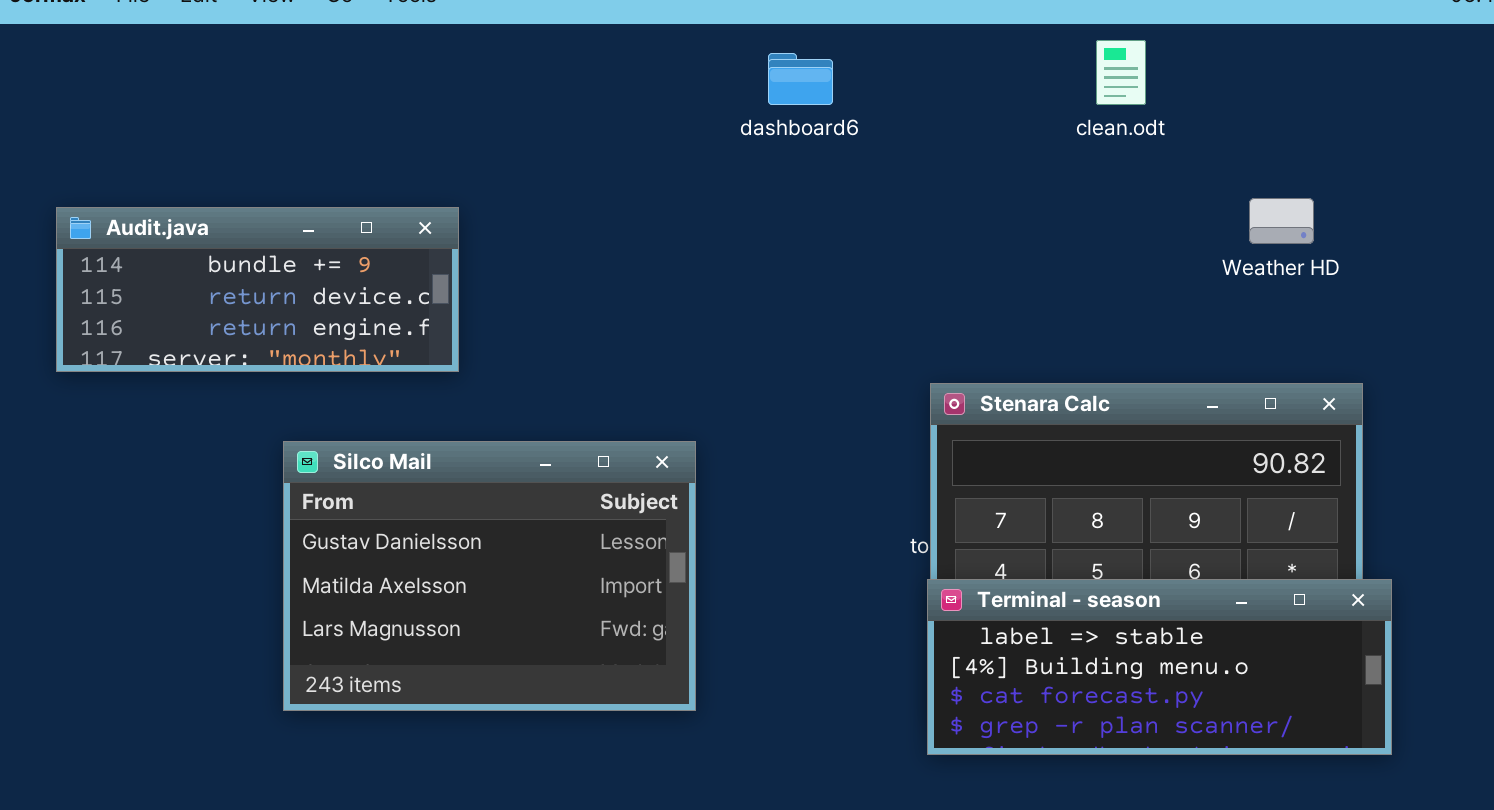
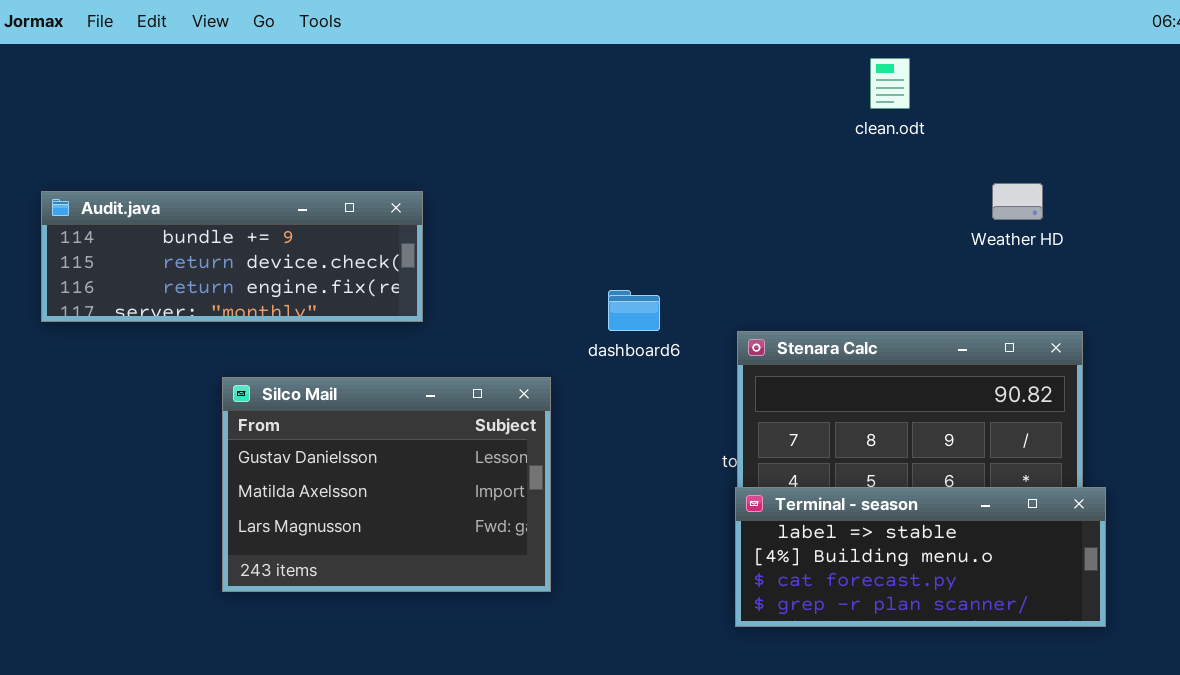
dashboard6: [768,53,833,105] -> [608,290,660,331], moved
Audit.java: [56,207,459,372] -> [41,191,423,322], resized

